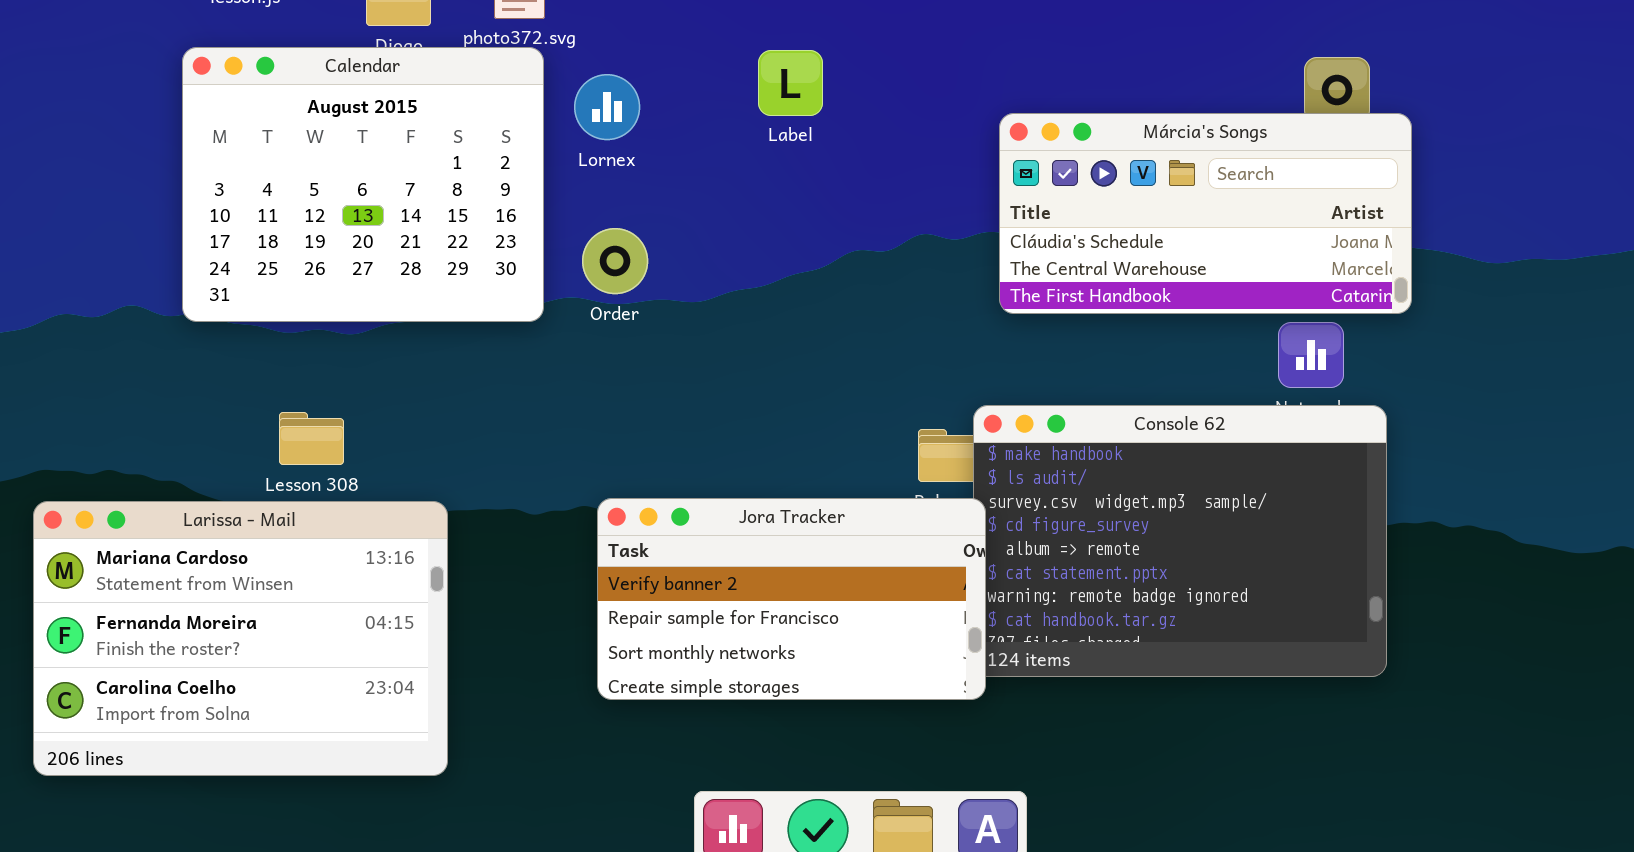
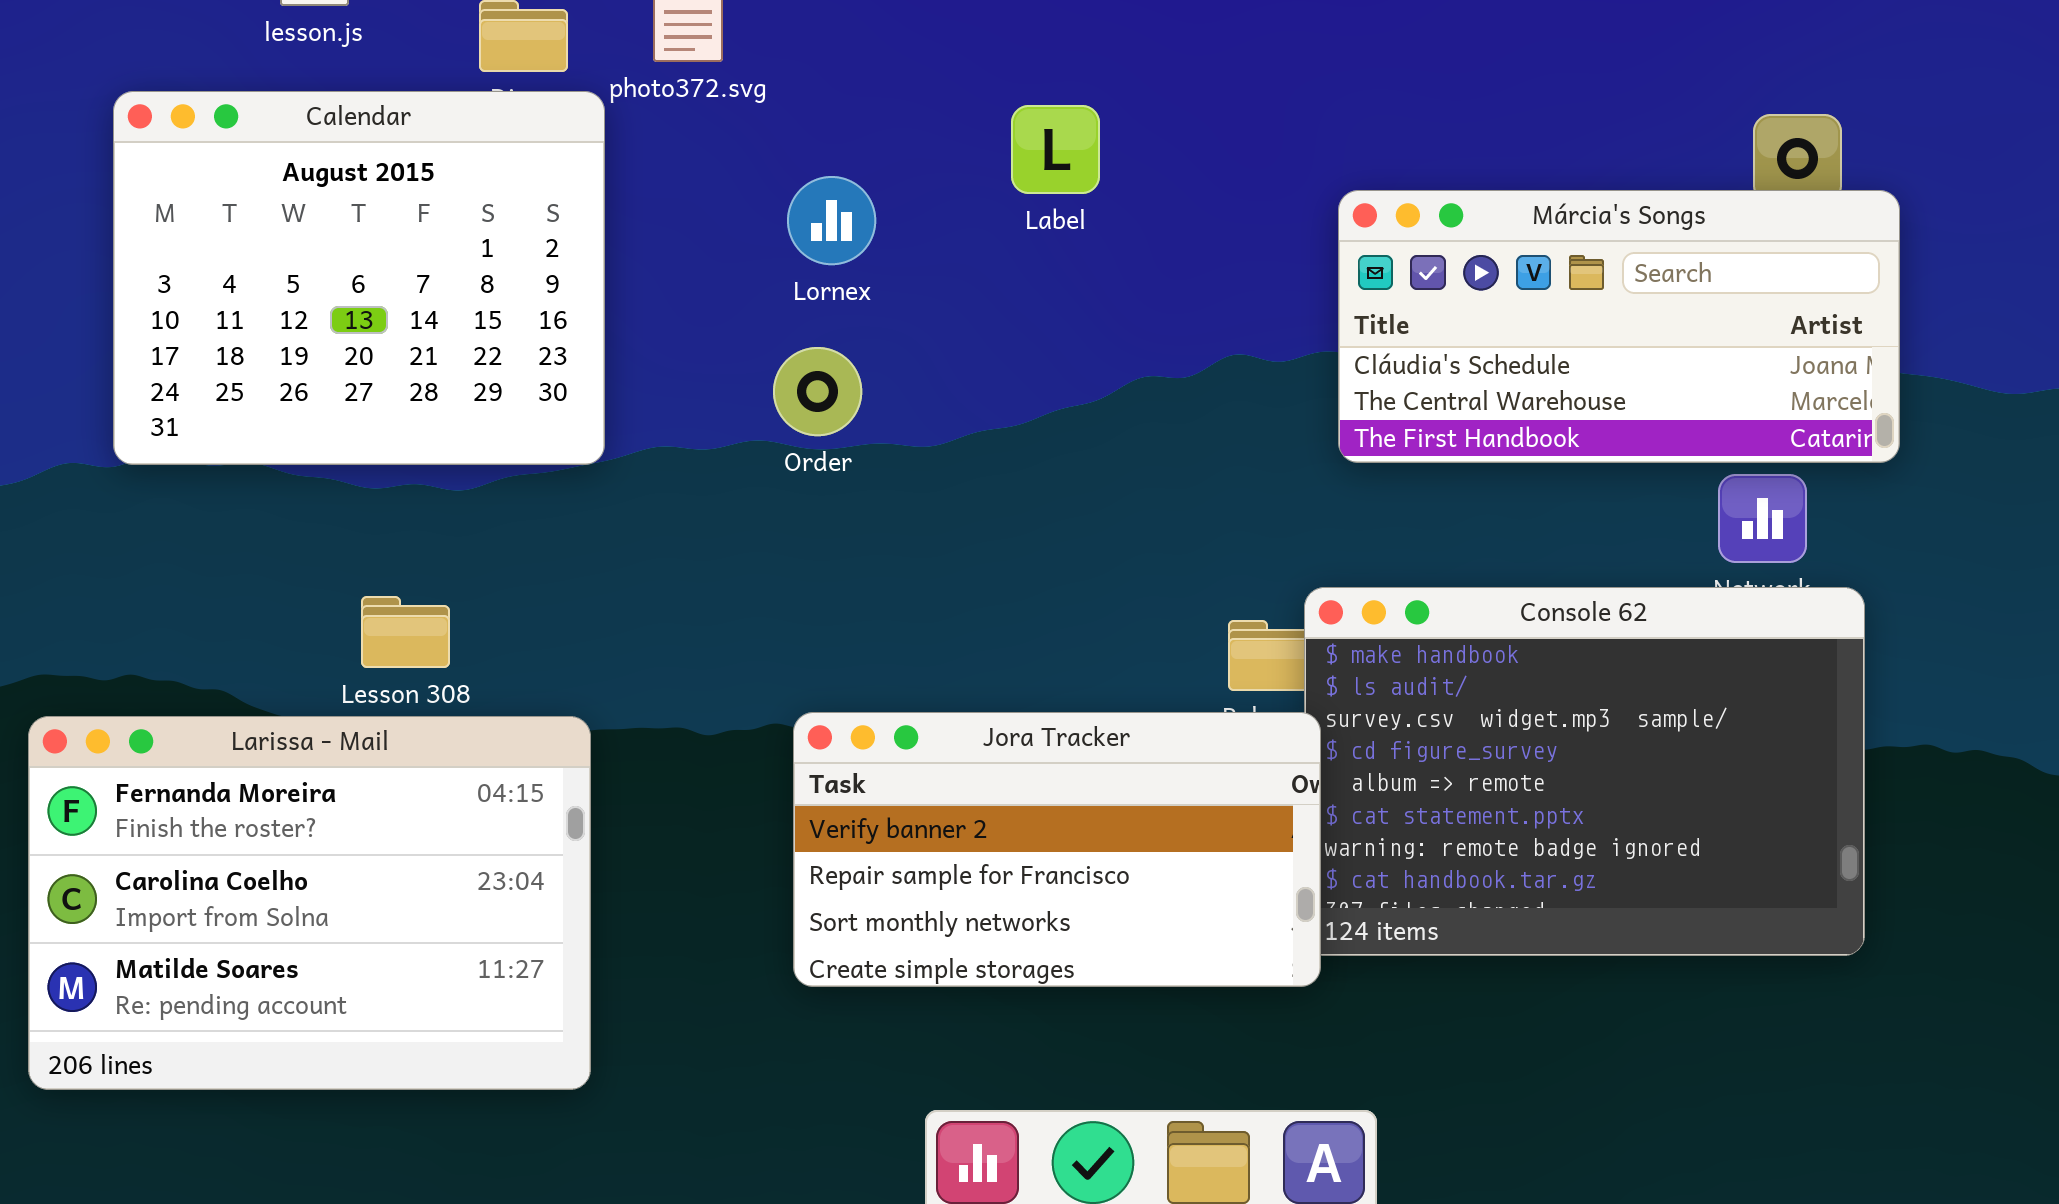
Calendar: [182,47,544,322] -> [113,91,605,465], moved
Lornex: [574,74,640,140] -> [787,176,876,265], moved
Larissa - Mail: [33,501,448,776] -> [28,716,591,1090], scrolled down 1 row

